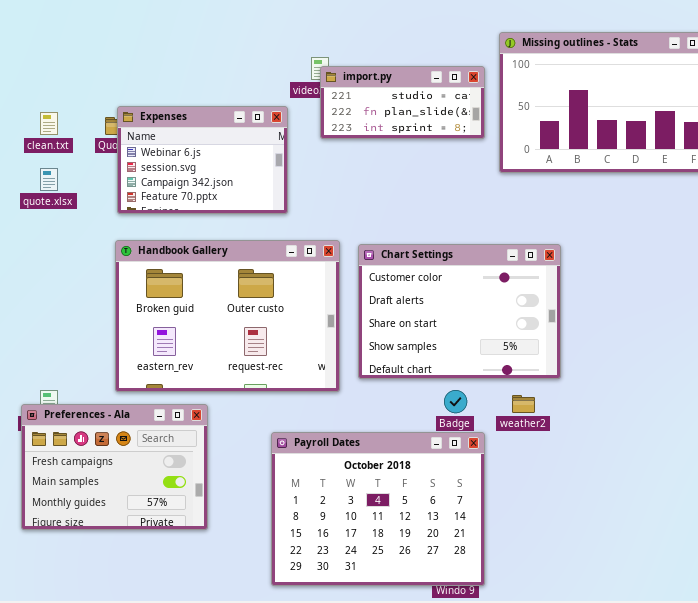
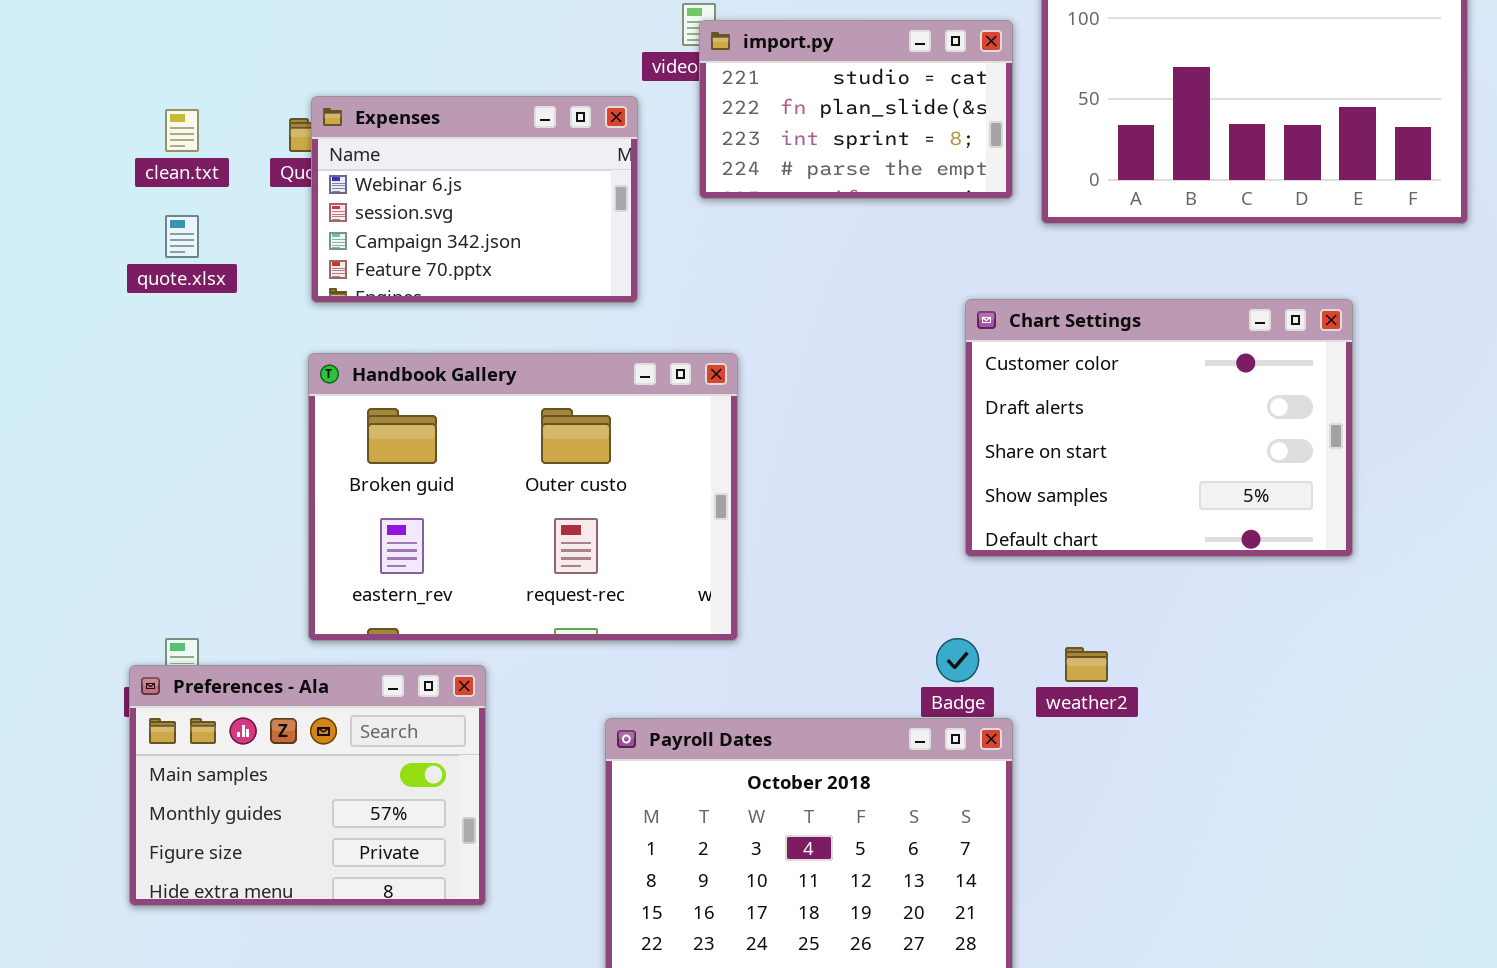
import.py: [320,66,485,139] -> [699,20,1013,199], resized
Chart Settings: [358,244,561,379] -> [965,299,1353,557], moved
Preferences - Ala: [21,404,208,530] -> [129,665,486,906], scrolled down 1 row

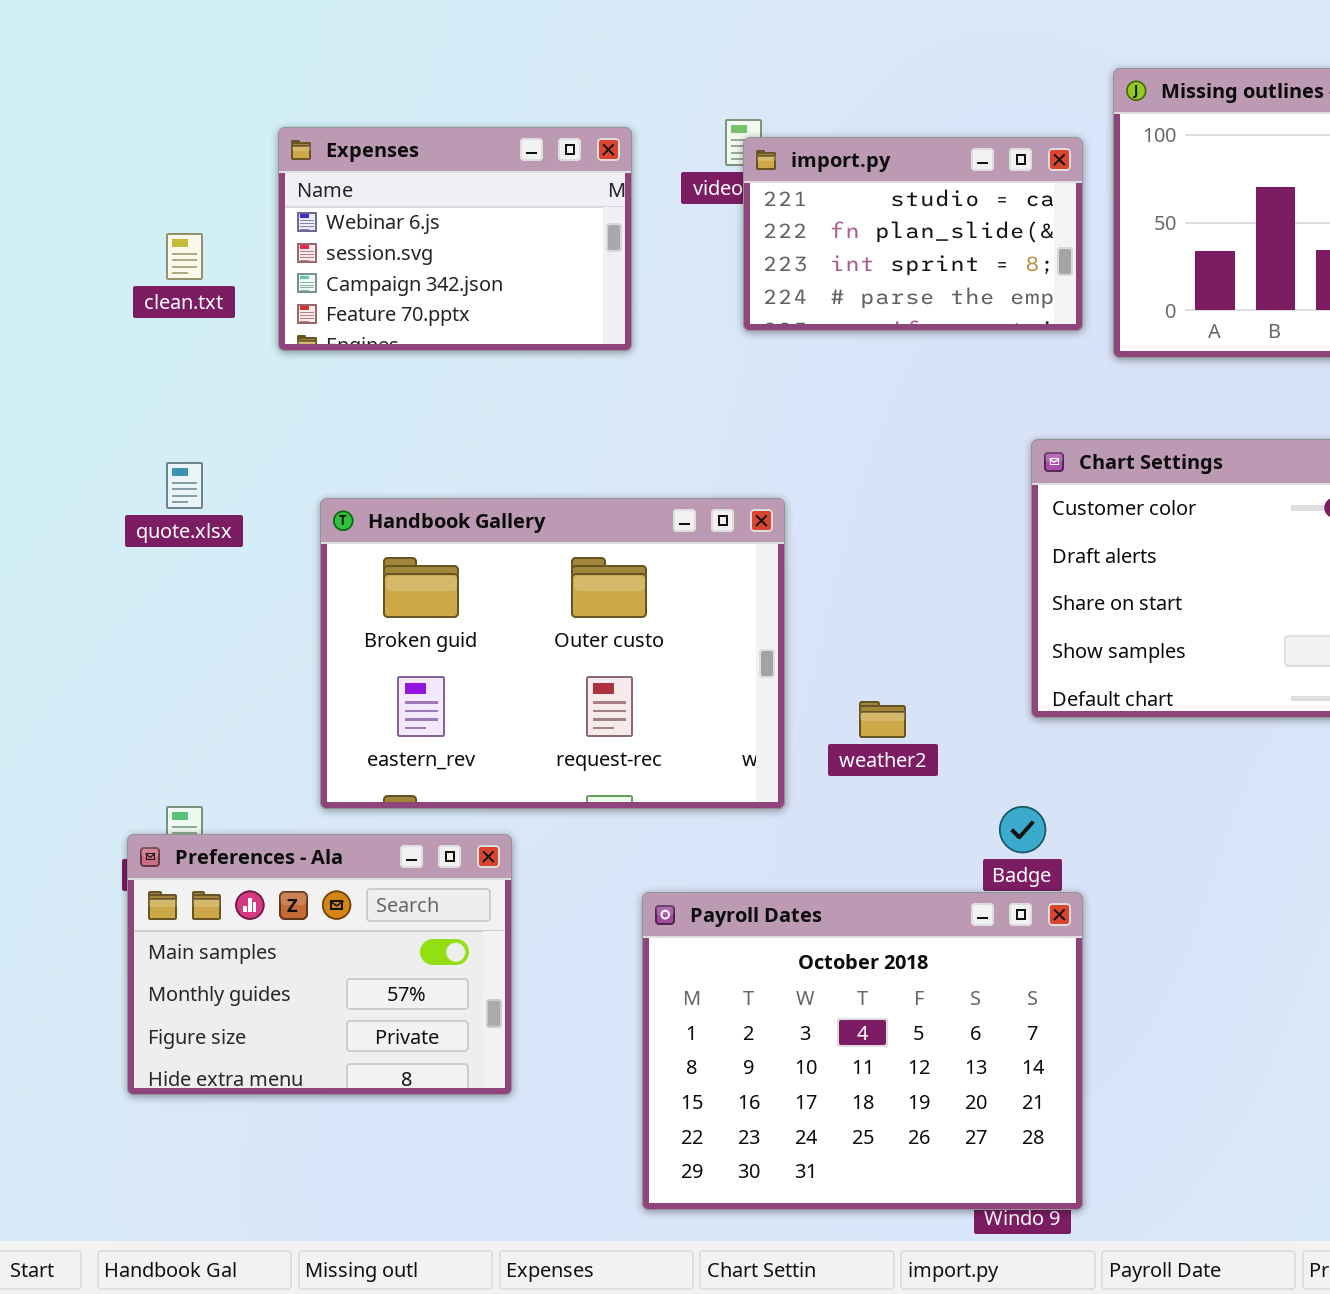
Expenses: [311,96,638,303] -> [278,127,632,351], moved
quote.xlsx: [165,215,199,258] -> [166,462,203,509], moved
weather2: [1065,647,1108,682] -> [859,701,906,738], moved

